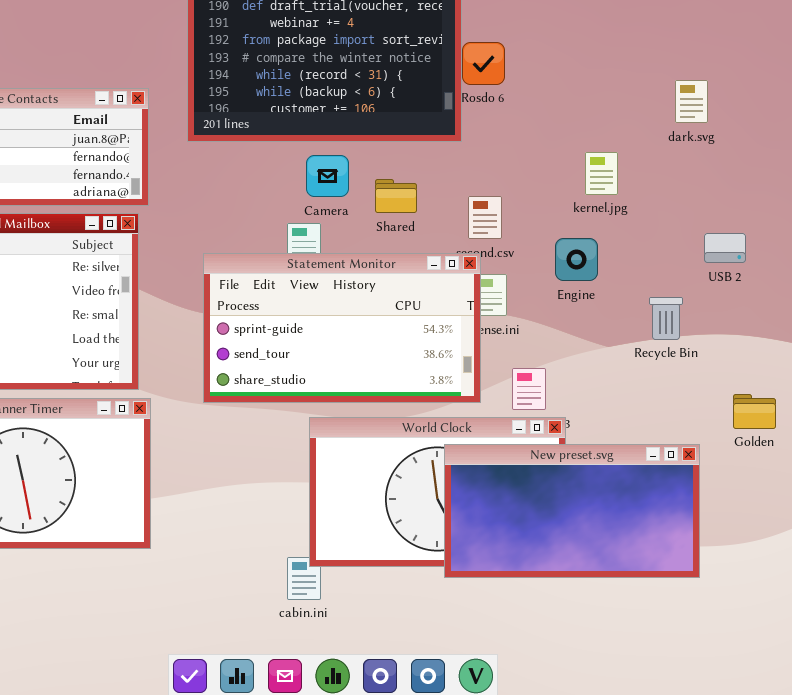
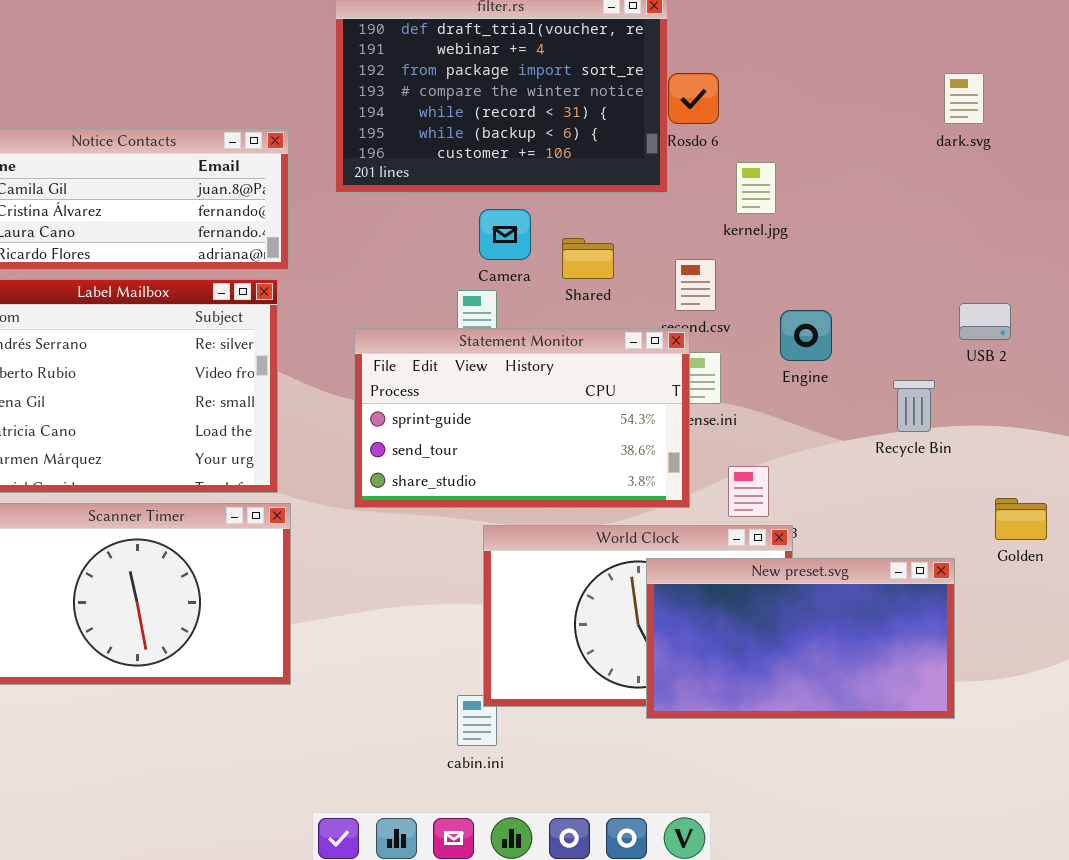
dark.svg: [675,80,708,123] -> [944,73,984,124], moved
kernel.jpg: [585,152,618,195] -> [736,162,776,214], moved

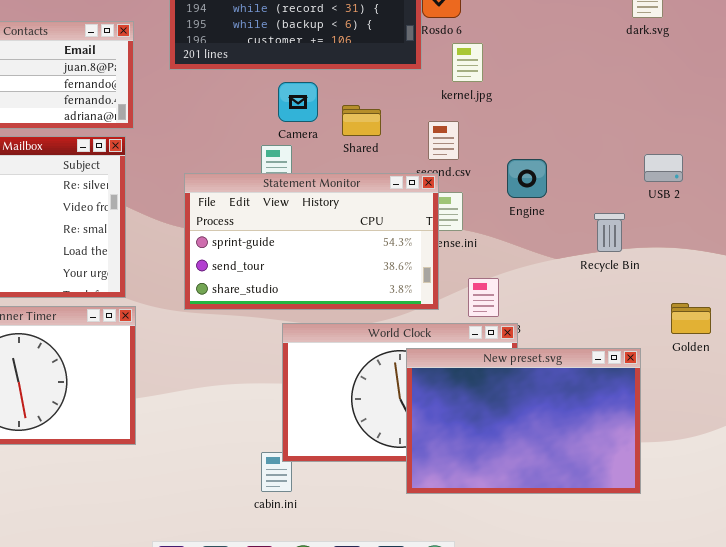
kernel.jpg: [736,162,776,214] -> [452,43,483,82], moved
New preset.svg: [646,558,955,719] -> [406,348,641,494], resized

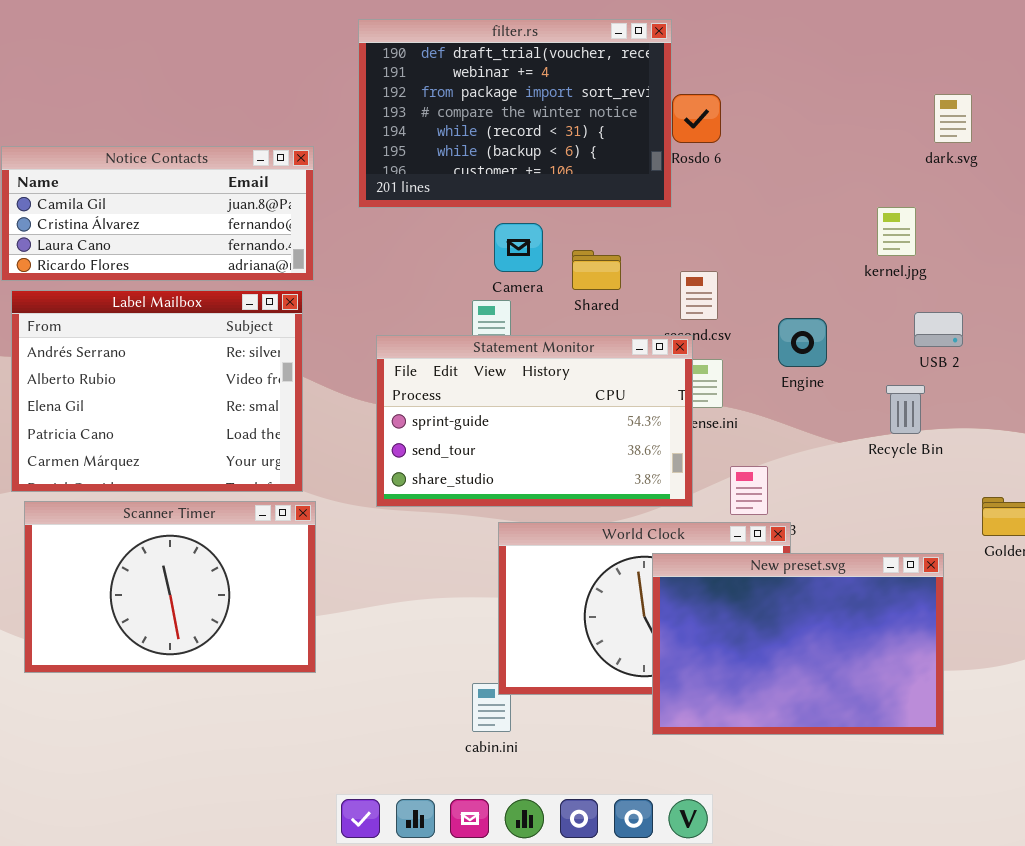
kernel.jpg: [452,43,483,82] -> [877,207,916,256], moved
USB 2: [644,154,683,182] -> [914,312,963,347], moved

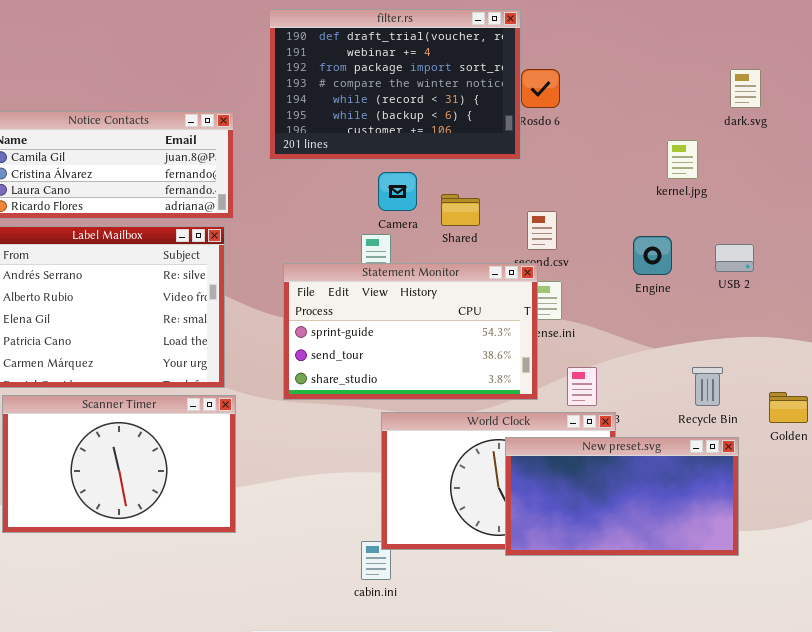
kernel.jpg: [877,207,916,256] -> [667,140,698,179], moved
Engine: [778,318,827,367] -> [633,236,672,275], moved
Recycle Bin: [886,385,925,434] -> [692,367,723,406], moved
New preset.svg: [652,553,944,735] -> [505,437,739,556], resized

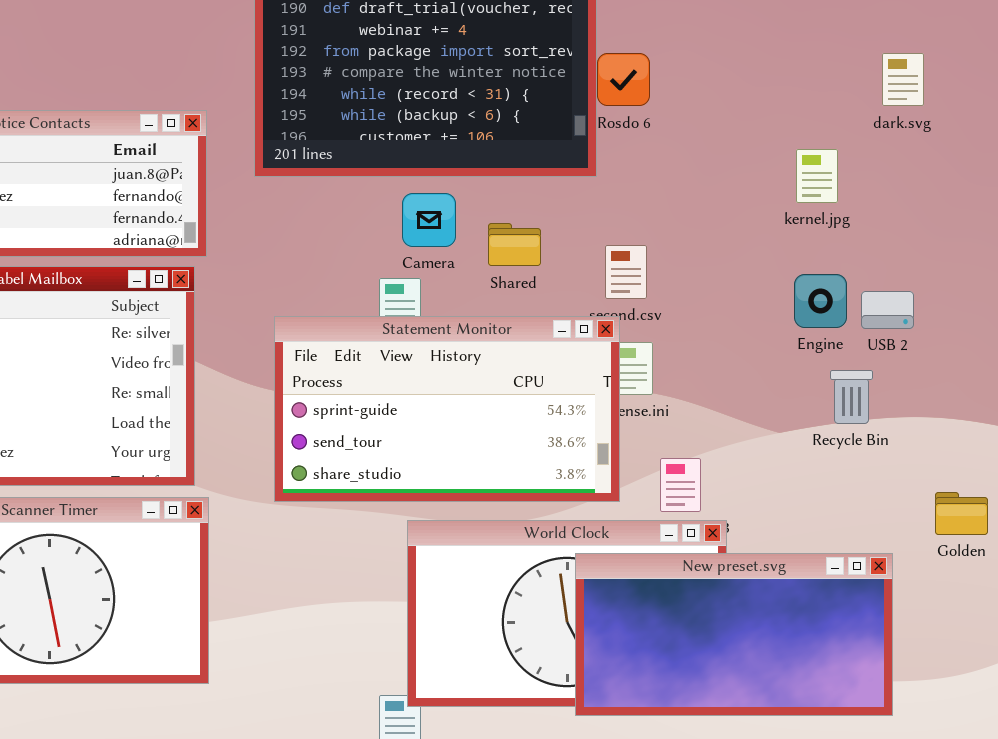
Engine: [633,236,672,275] -> [794,274,847,328], moved
Recycle Bin: [692,367,723,406] -> [830,370,873,424], moved

